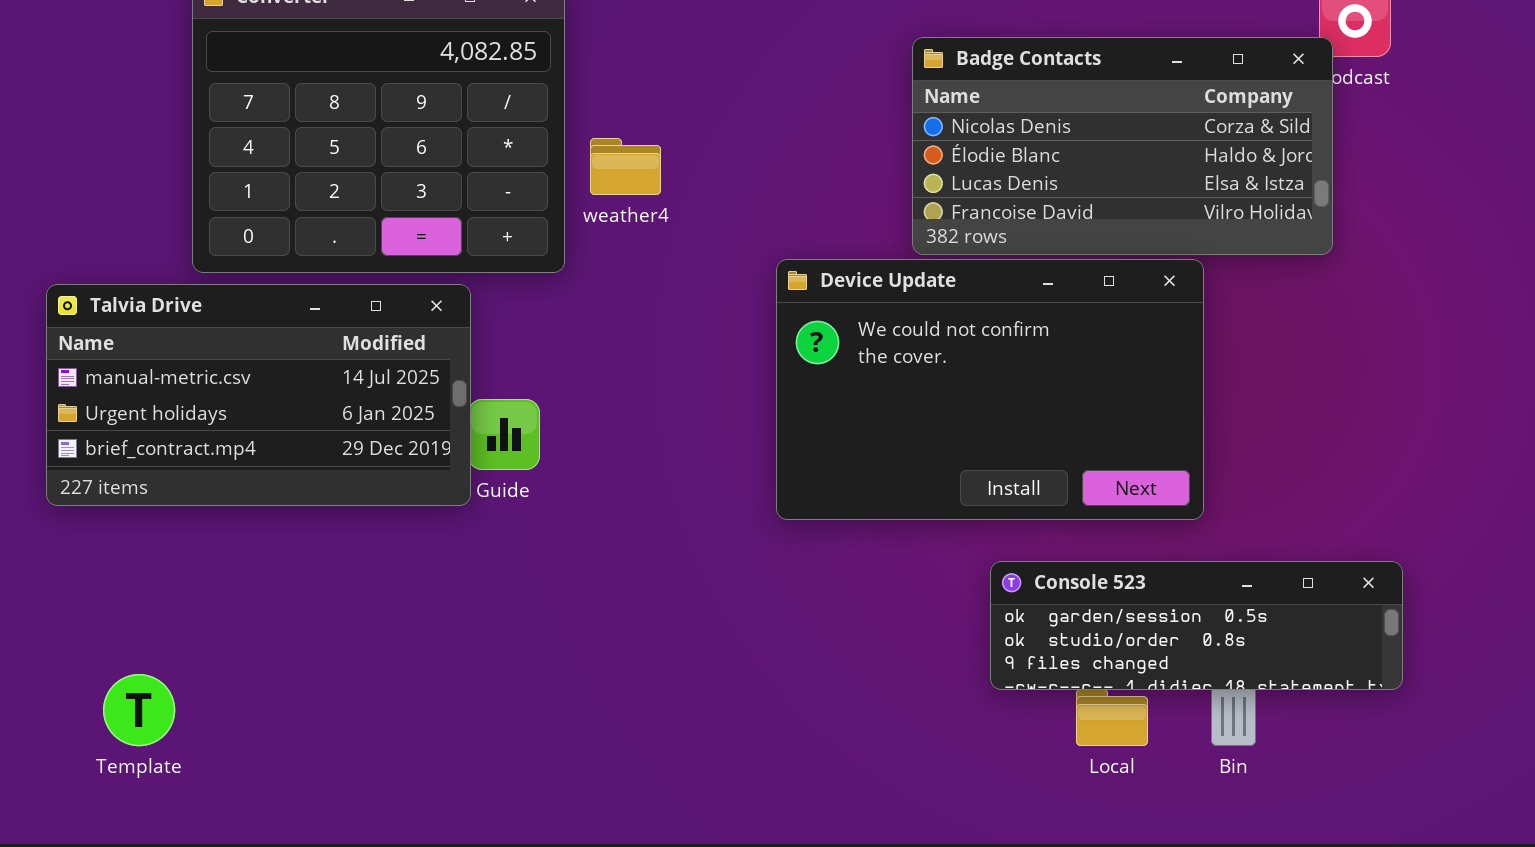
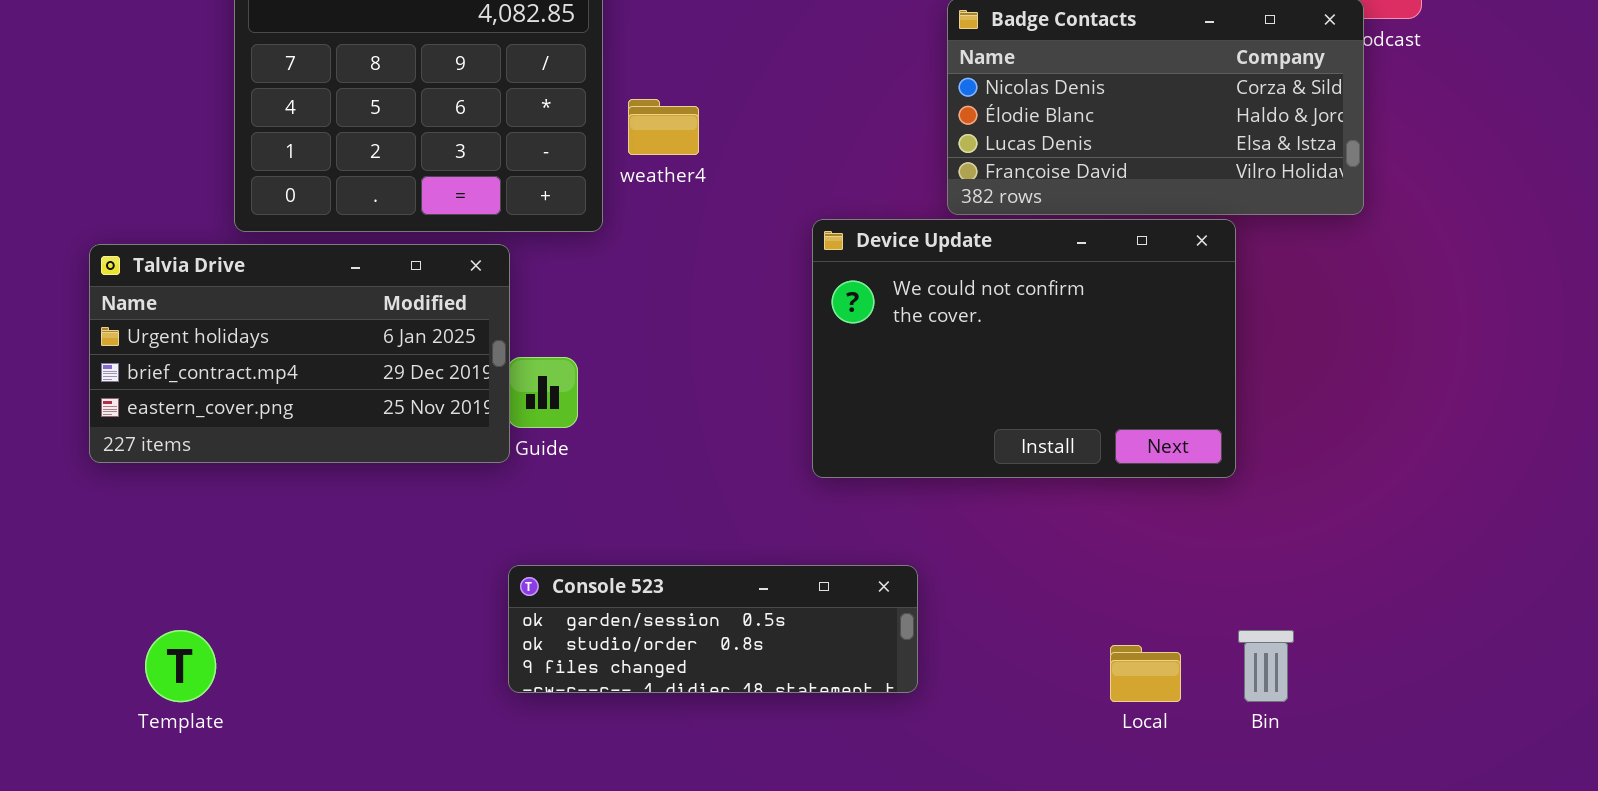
Talvia Drive: [46,284,471,506] -> [89,244,510,463], scrolled down 1 row
Console 523: [990,561,1403,690] -> [508,565,918,693], moved

